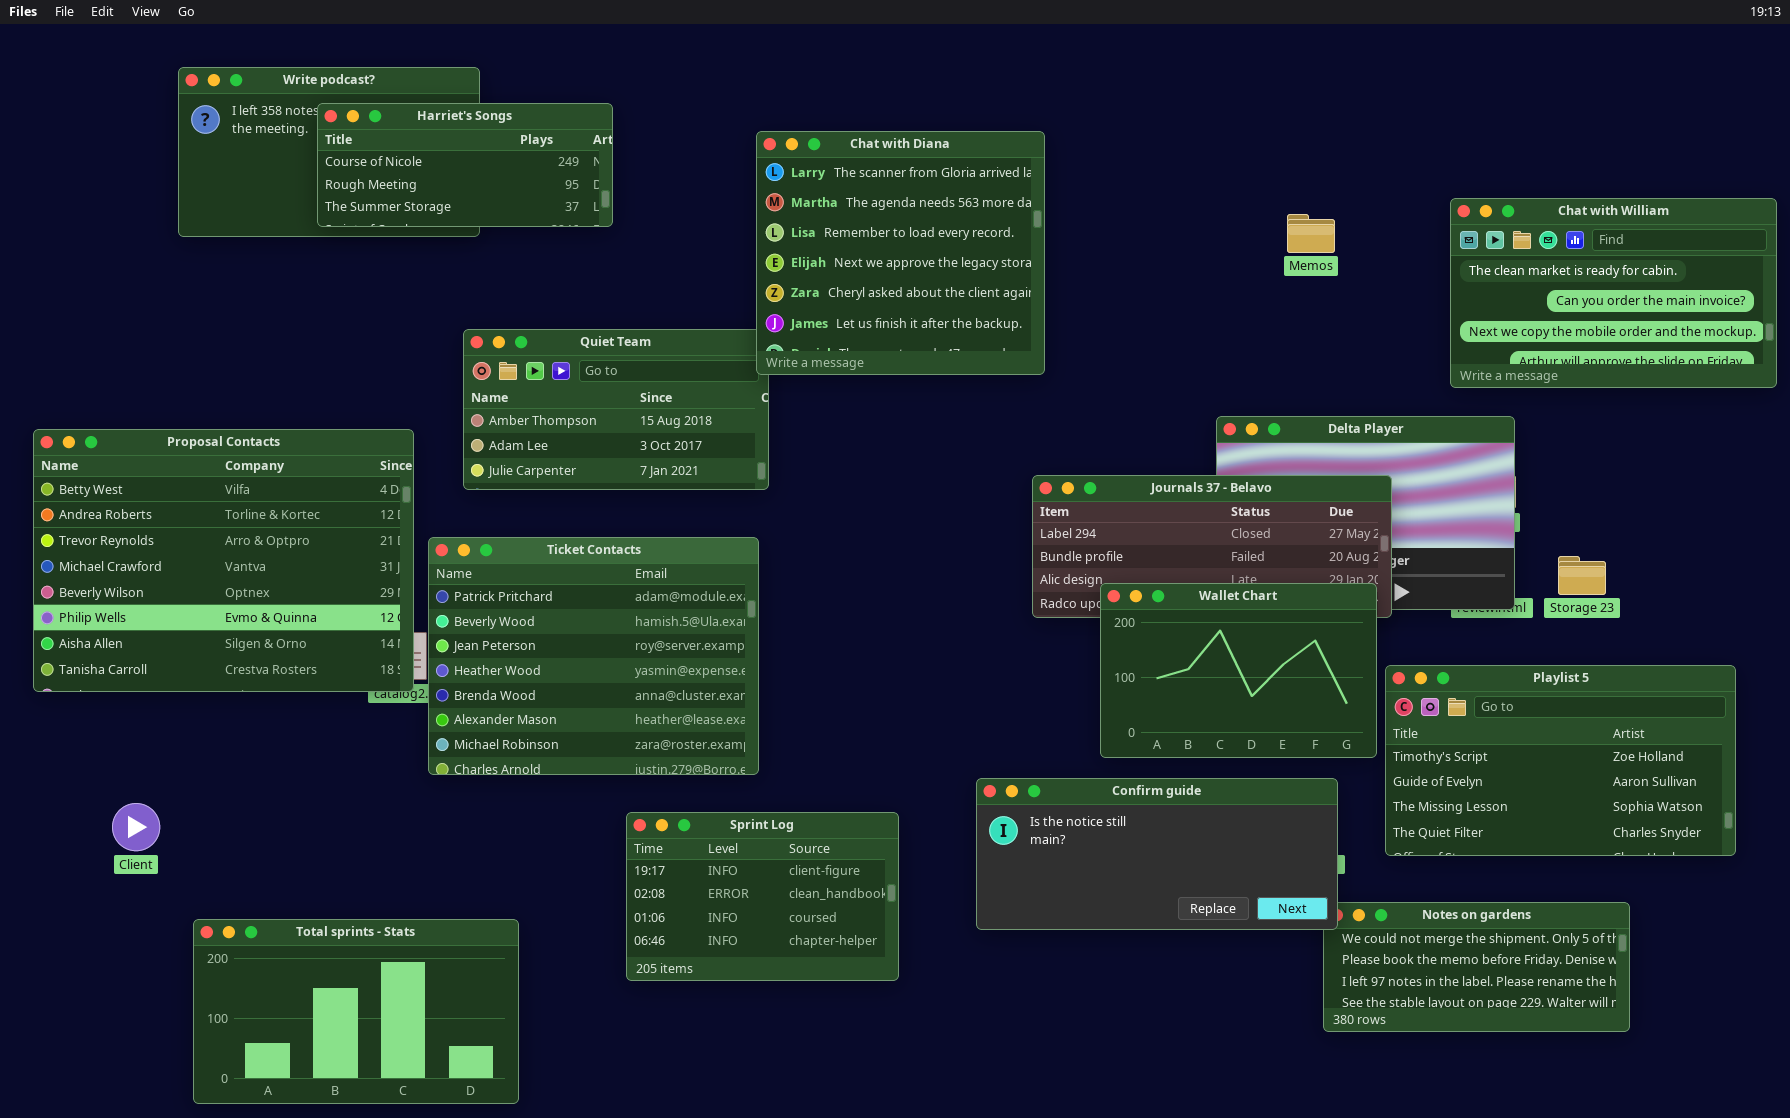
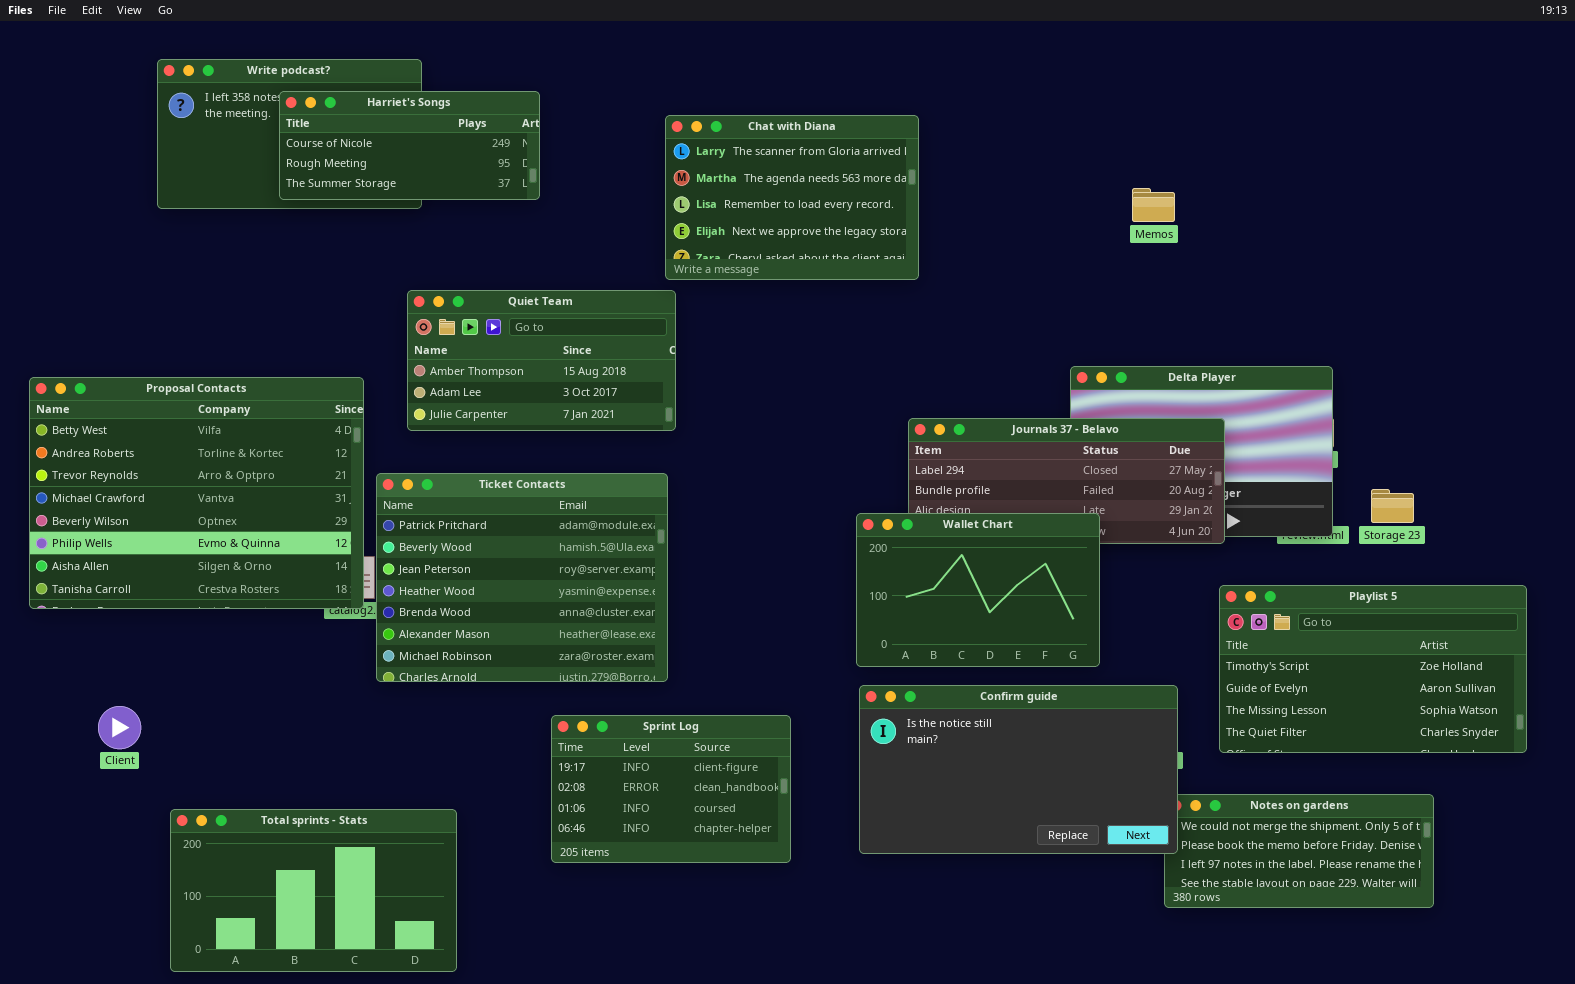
Chat with Diana: [756,131,1045,375] -> [665,115,919,280], resized
Chat with William: [1450,198,1777,388] -> none, closed
Wallet Chart: [1100,583,1377,758] -> [856,513,1100,667], moved
Confirm guide: [976,778,1338,930] -> [859,685,1178,854], resized

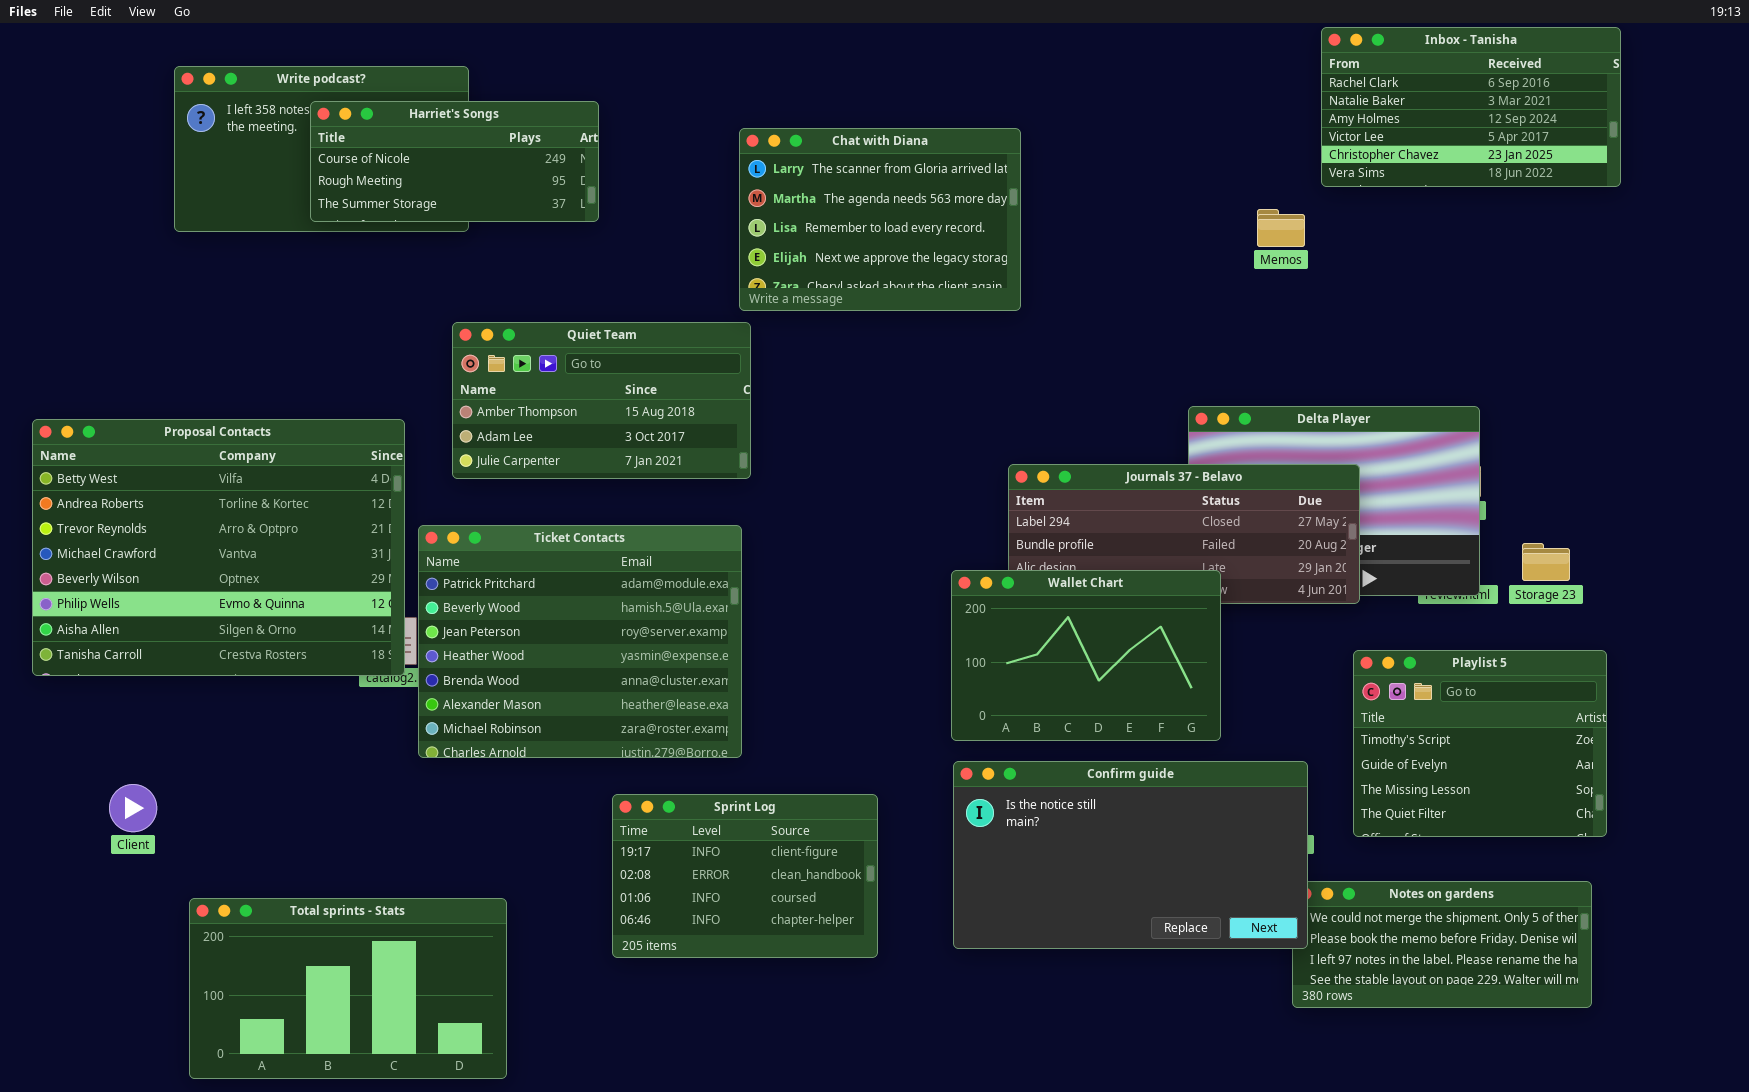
Inbox - Tanisha: none -> [1321,27,1621,187], opened
Playlist 5: [1219,585,1527,753] -> [1353,650,1607,837], resized

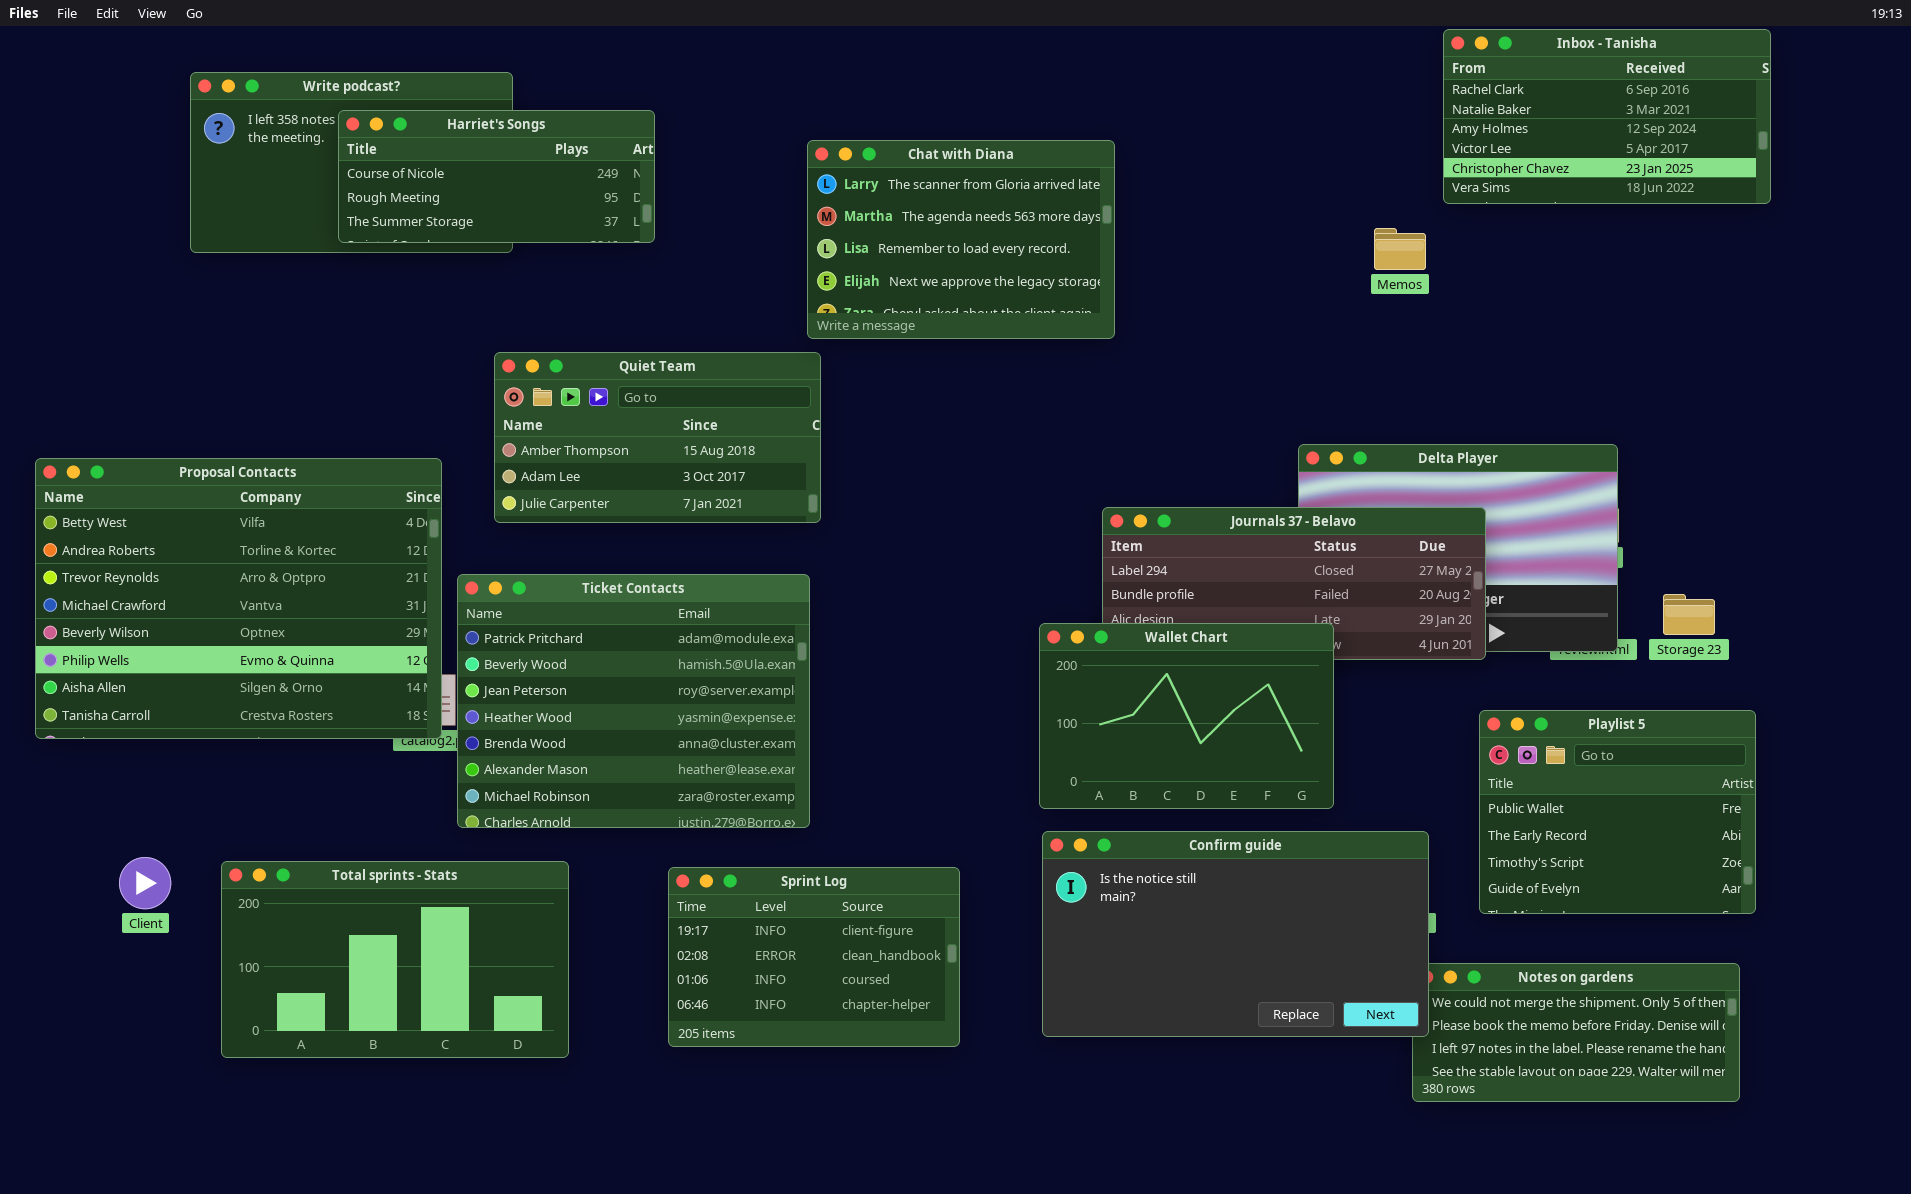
Playlist 5: [1353,650,1607,837] -> [1479,710,1756,914], scrolled up 2 rows
Total sprints - Stats: [189,898,507,1079] -> [221,861,569,1058], moved

